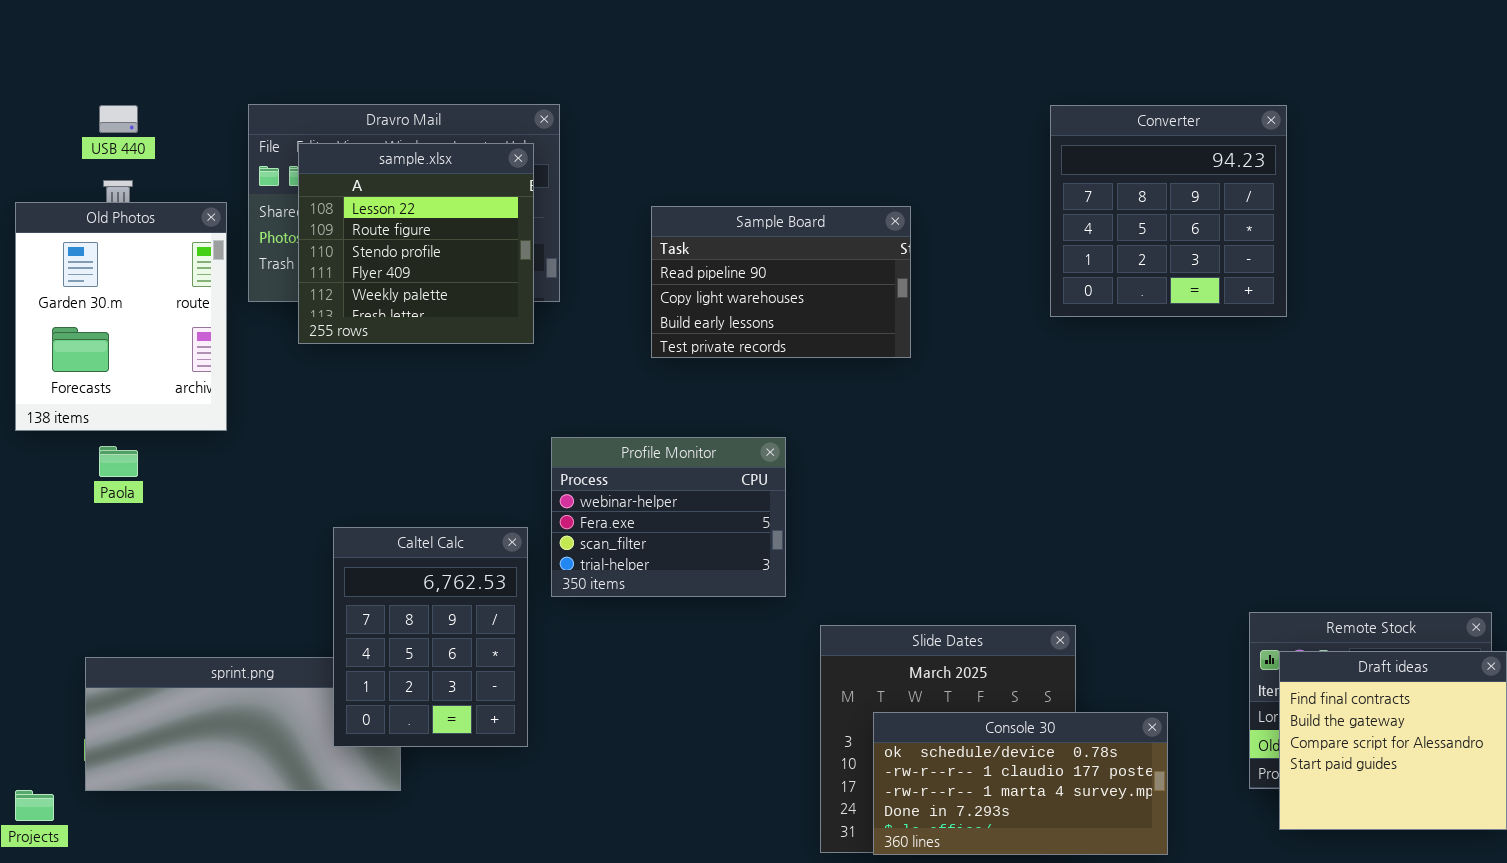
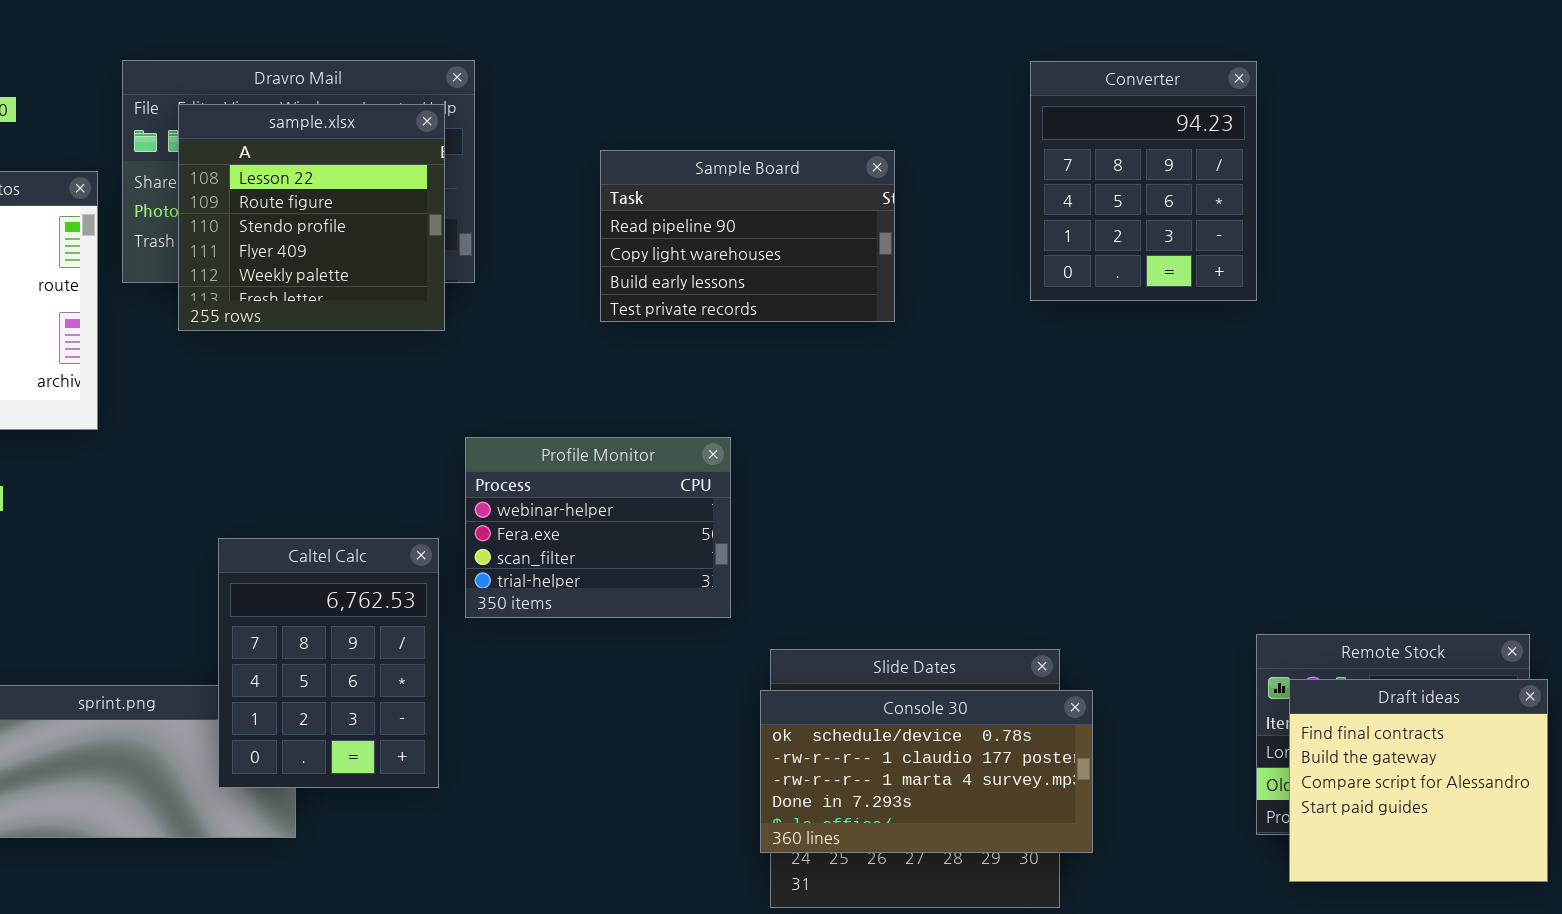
Converter: [1050,105,1287,317] -> [1030,61,1257,301], resized
Sample Board: [651,206,911,358] -> [600,150,895,322], moved
Console 30: [873,712,1168,855] -> [760,690,1093,853], moved

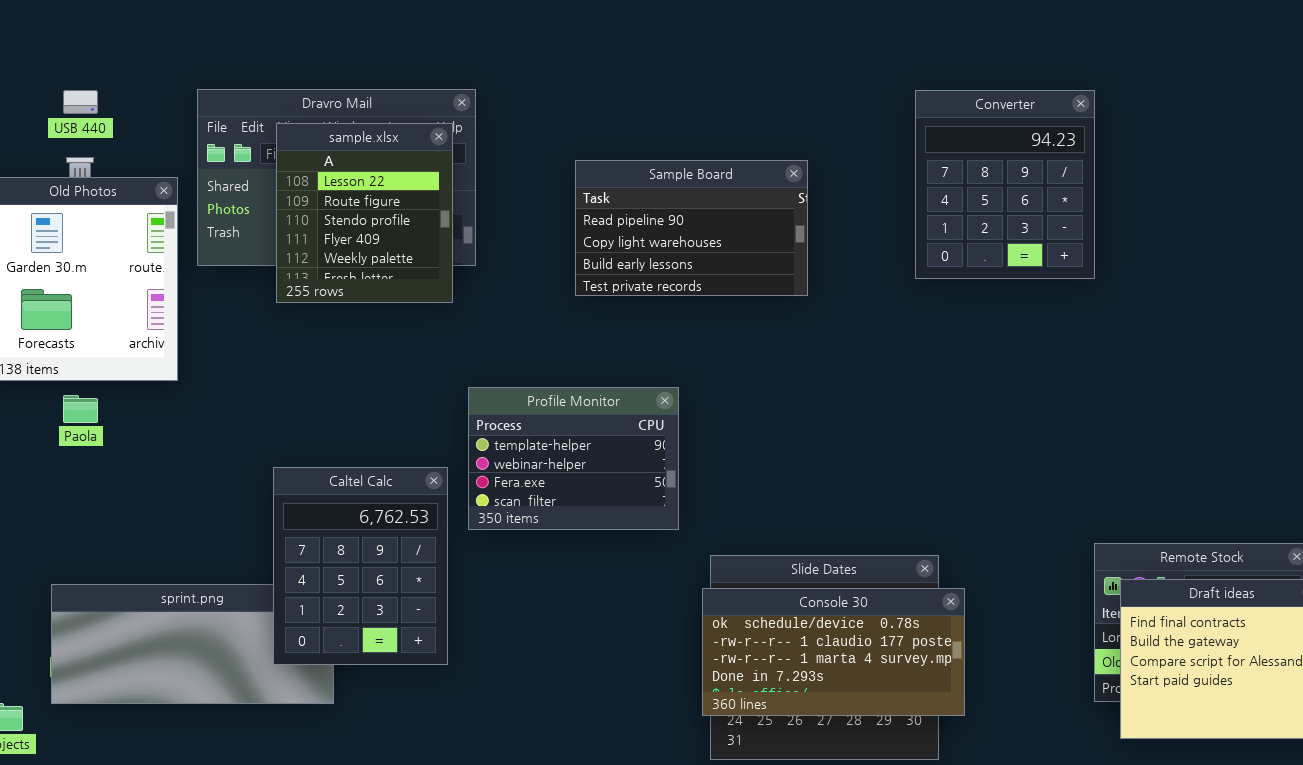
sample.xlsx: [178,104,445,331] -> [276,123,453,303], resized
Profile Monitor: [465,437,731,618] -> [468,387,679,530], scrolled up 1 row

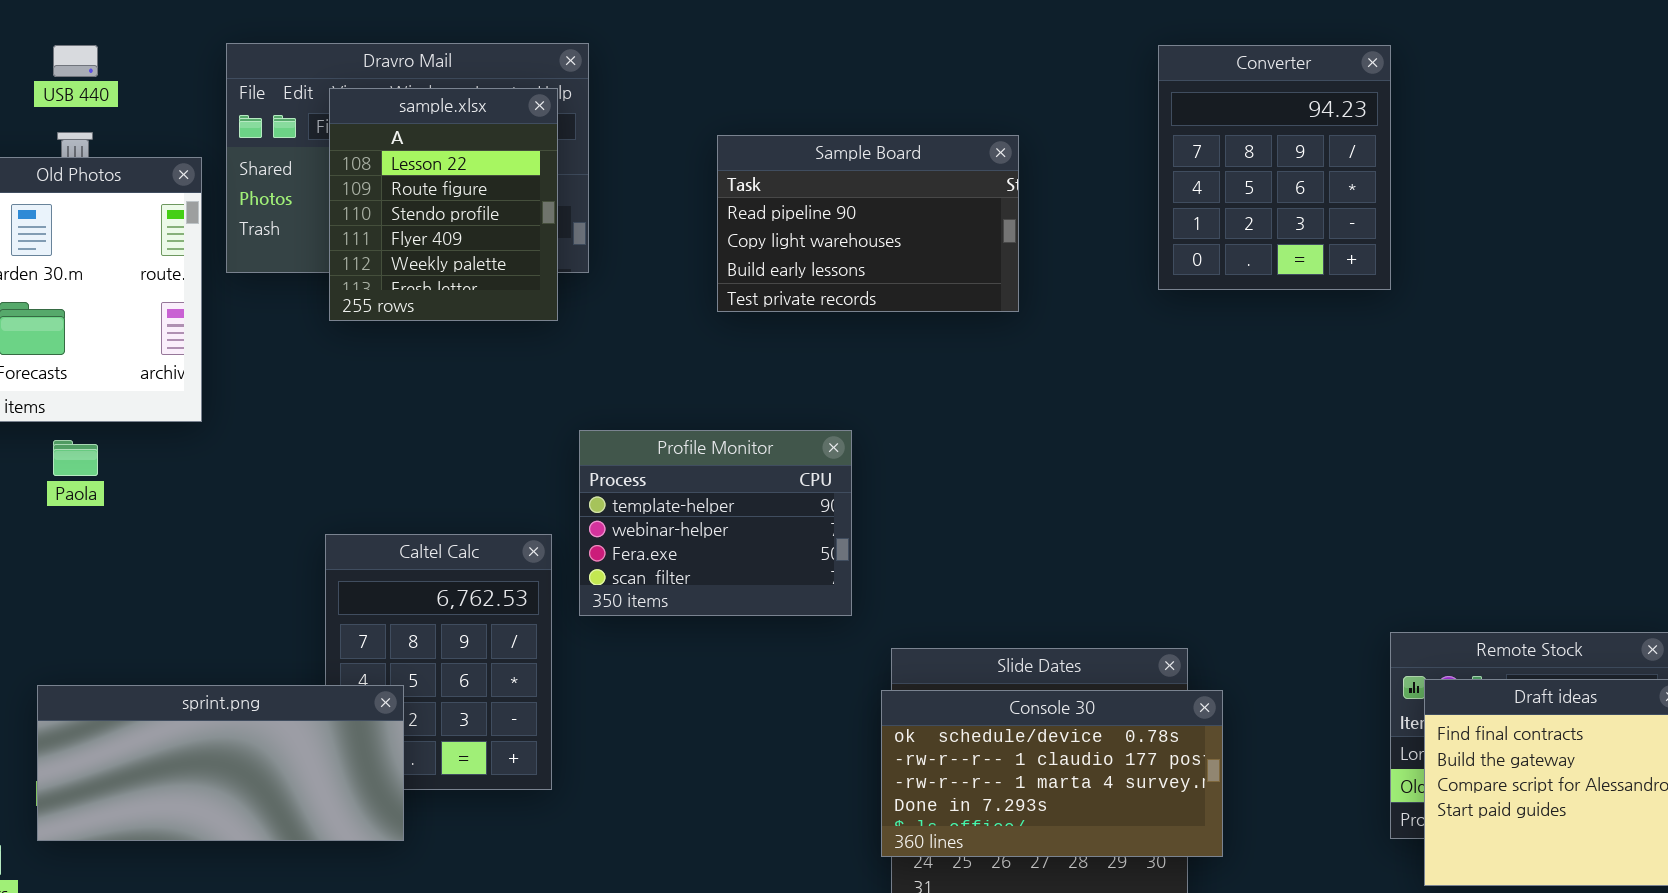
sprint.png: [51,584,334,704] -> [37,685,404,841], raised

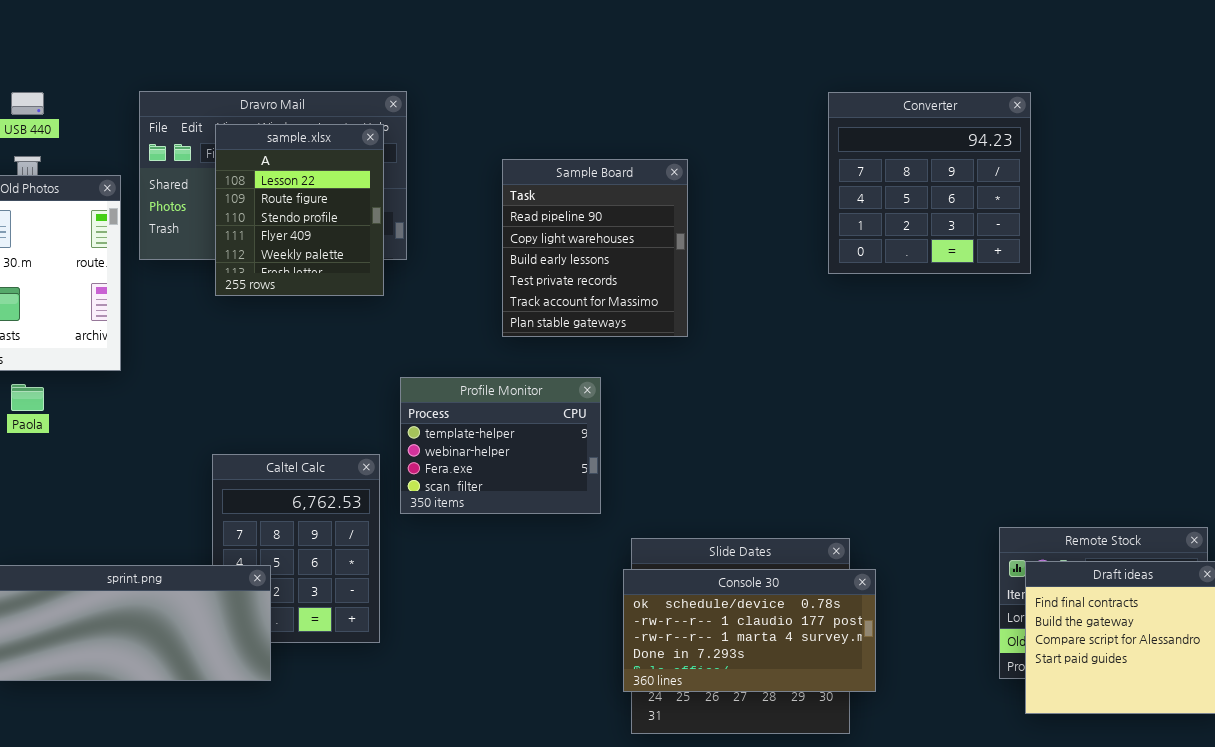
Converter: [1158,45,1391,290] -> [828,92,1031,274], resized
Sample Board: [717,135,1019,312] -> [502,159,688,337], resized

